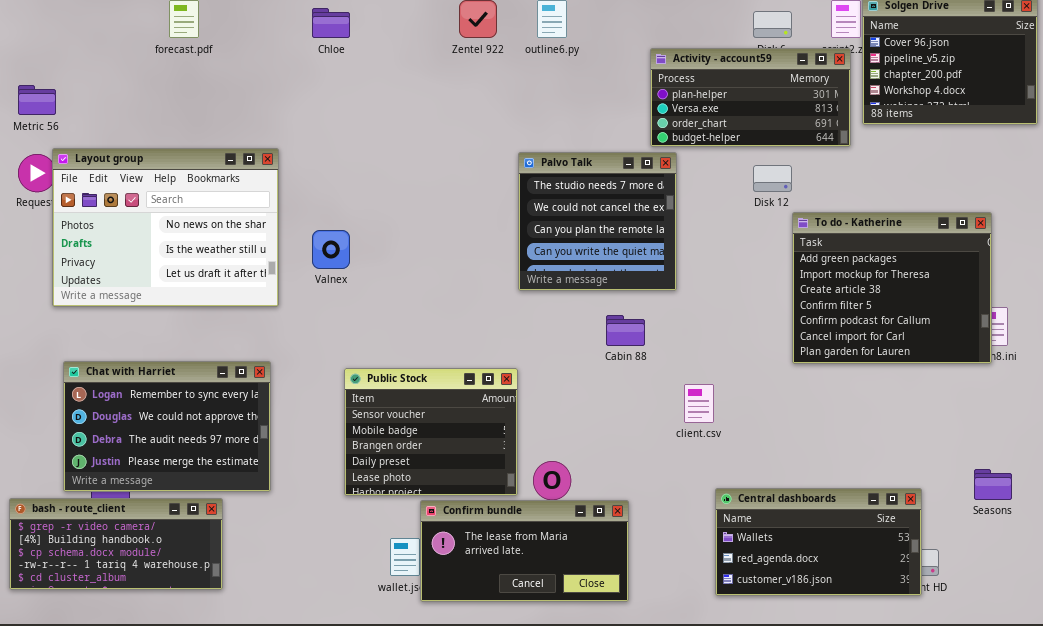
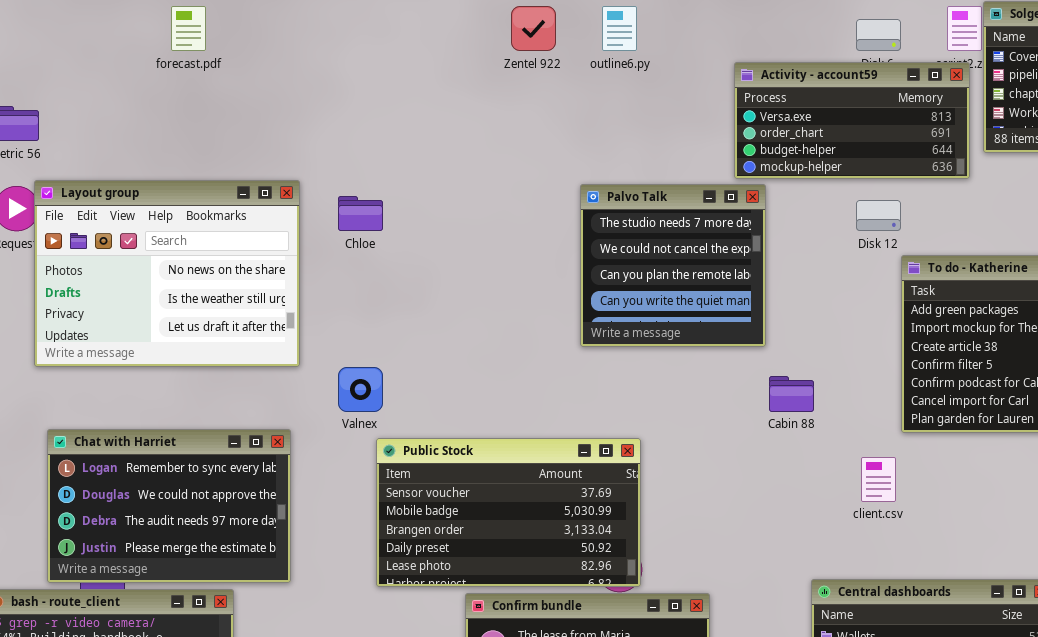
Chloe: [312,8,350,38] -> [338,196,383,231], moved
Activity - account59: [650,48,851,147] -> [734,62,970,179], scrolled down 1 row
Valnex: [312,230,350,269] -> [338,367,383,412], moved
Cabin 88: [606,315,645,346] -> [769,376,814,412], moved
Public Stock: [344,368,518,496] -> [376,438,641,587], resized
client.csv: [684,384,714,423] -> [861,457,896,502], moved

